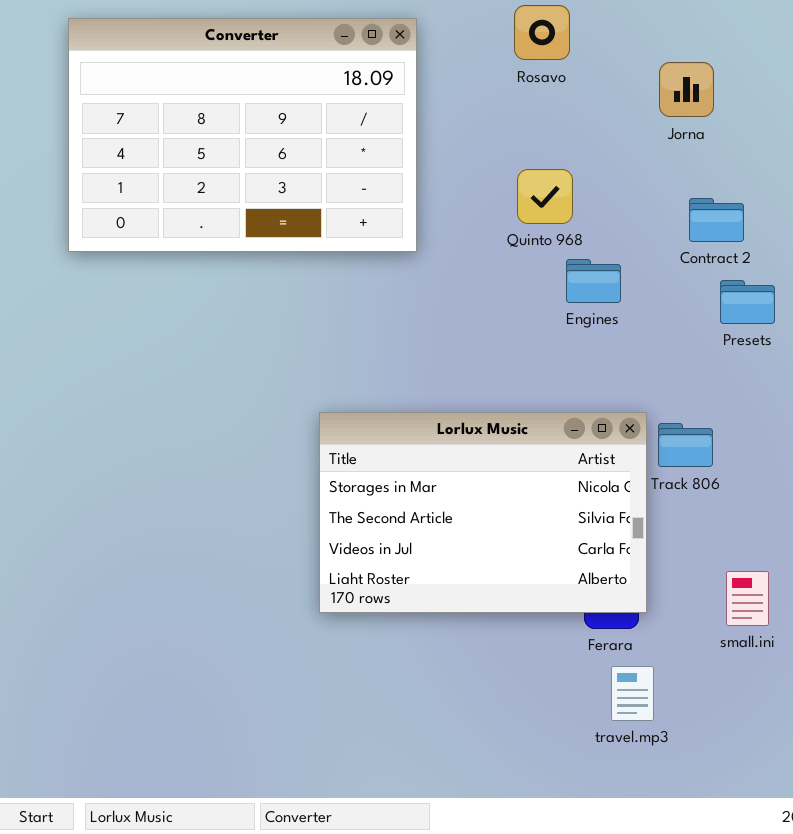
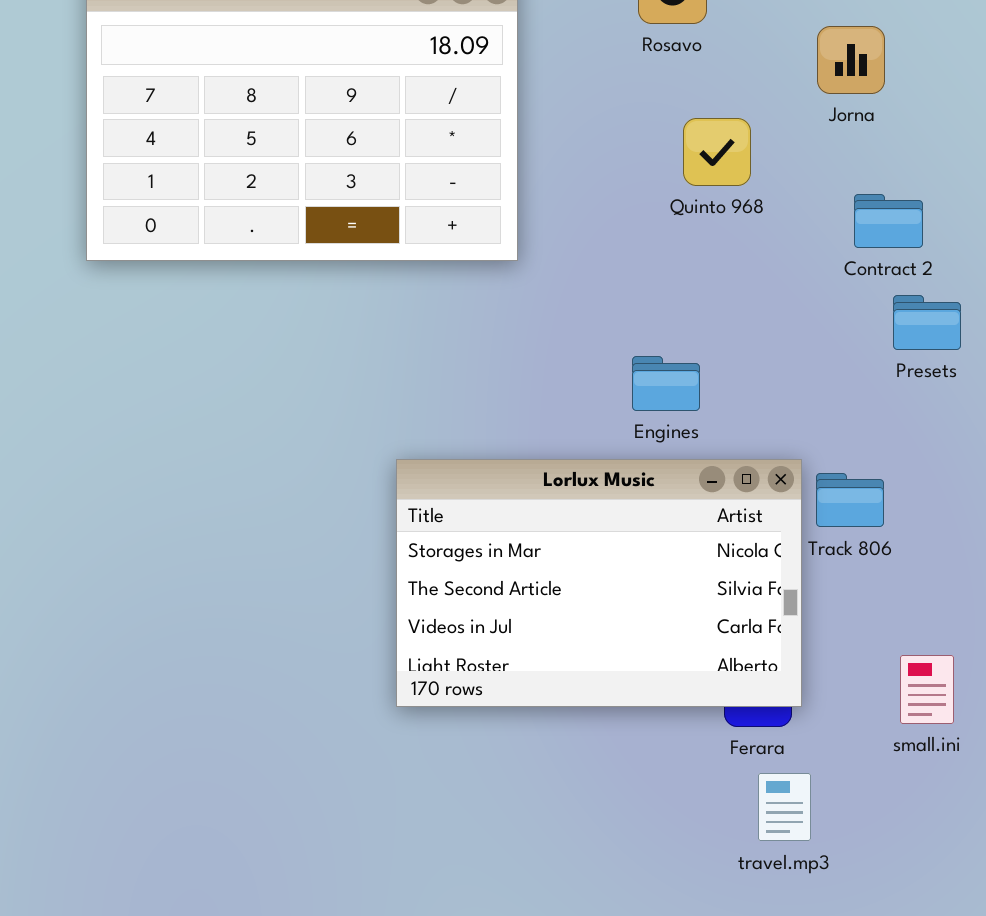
Quinto 968: [517,169,573,224] -> [683,118,751,186], moved
Engines: [566,259,621,303] -> [632,356,700,411], moved

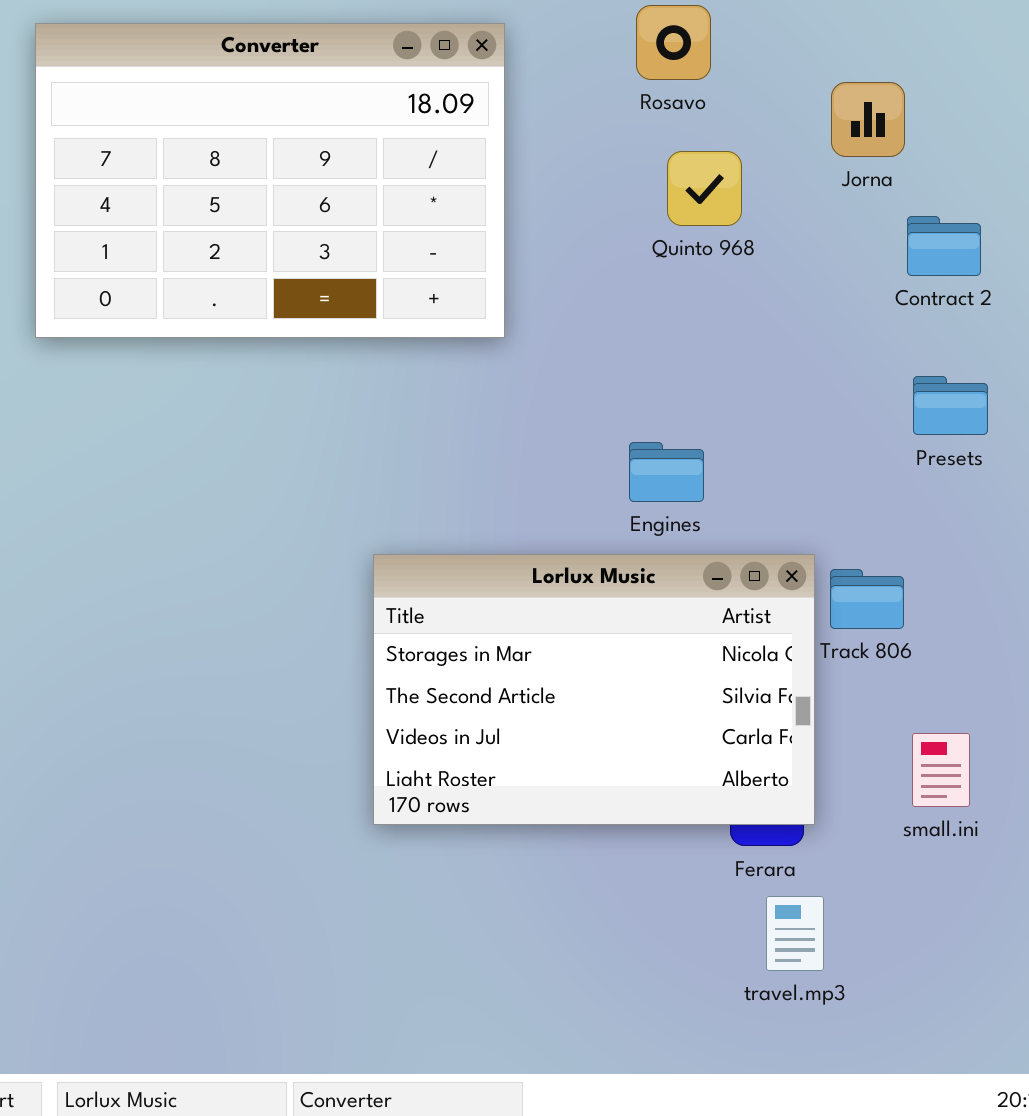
Quinto 968: [683,118,751,186] -> [667,151,742,226], moved
Contract 2: [854,194,923,248] -> [907,216,981,276], moved
small.ini: [900,655,954,724] -> [912,733,970,807], moved

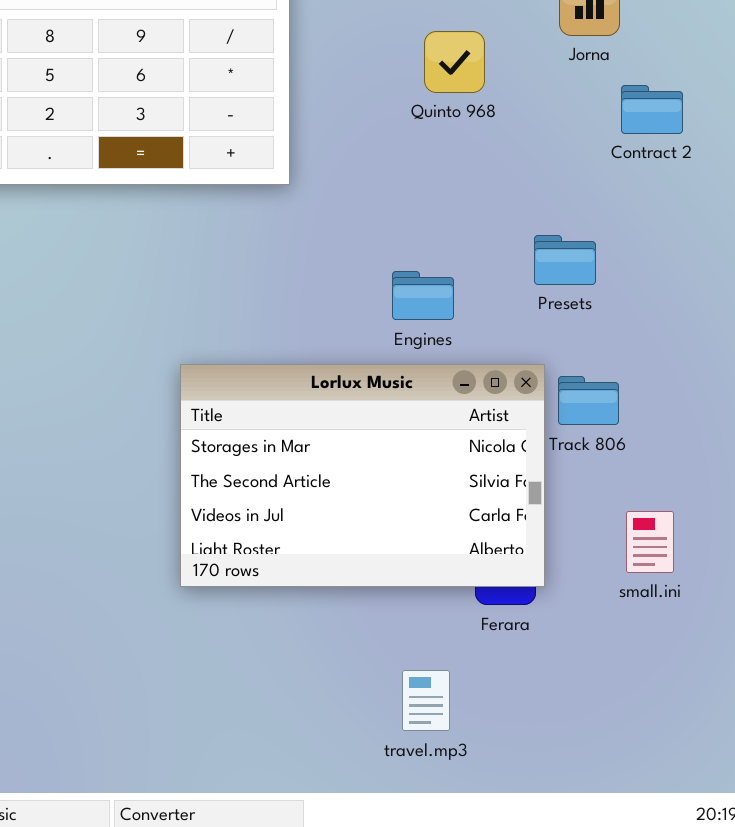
Presets: [913,376,988,435] -> [534,235,596,285], moved
travel.mp3: [766,896,824,971] -> [402,670,450,731], moved

